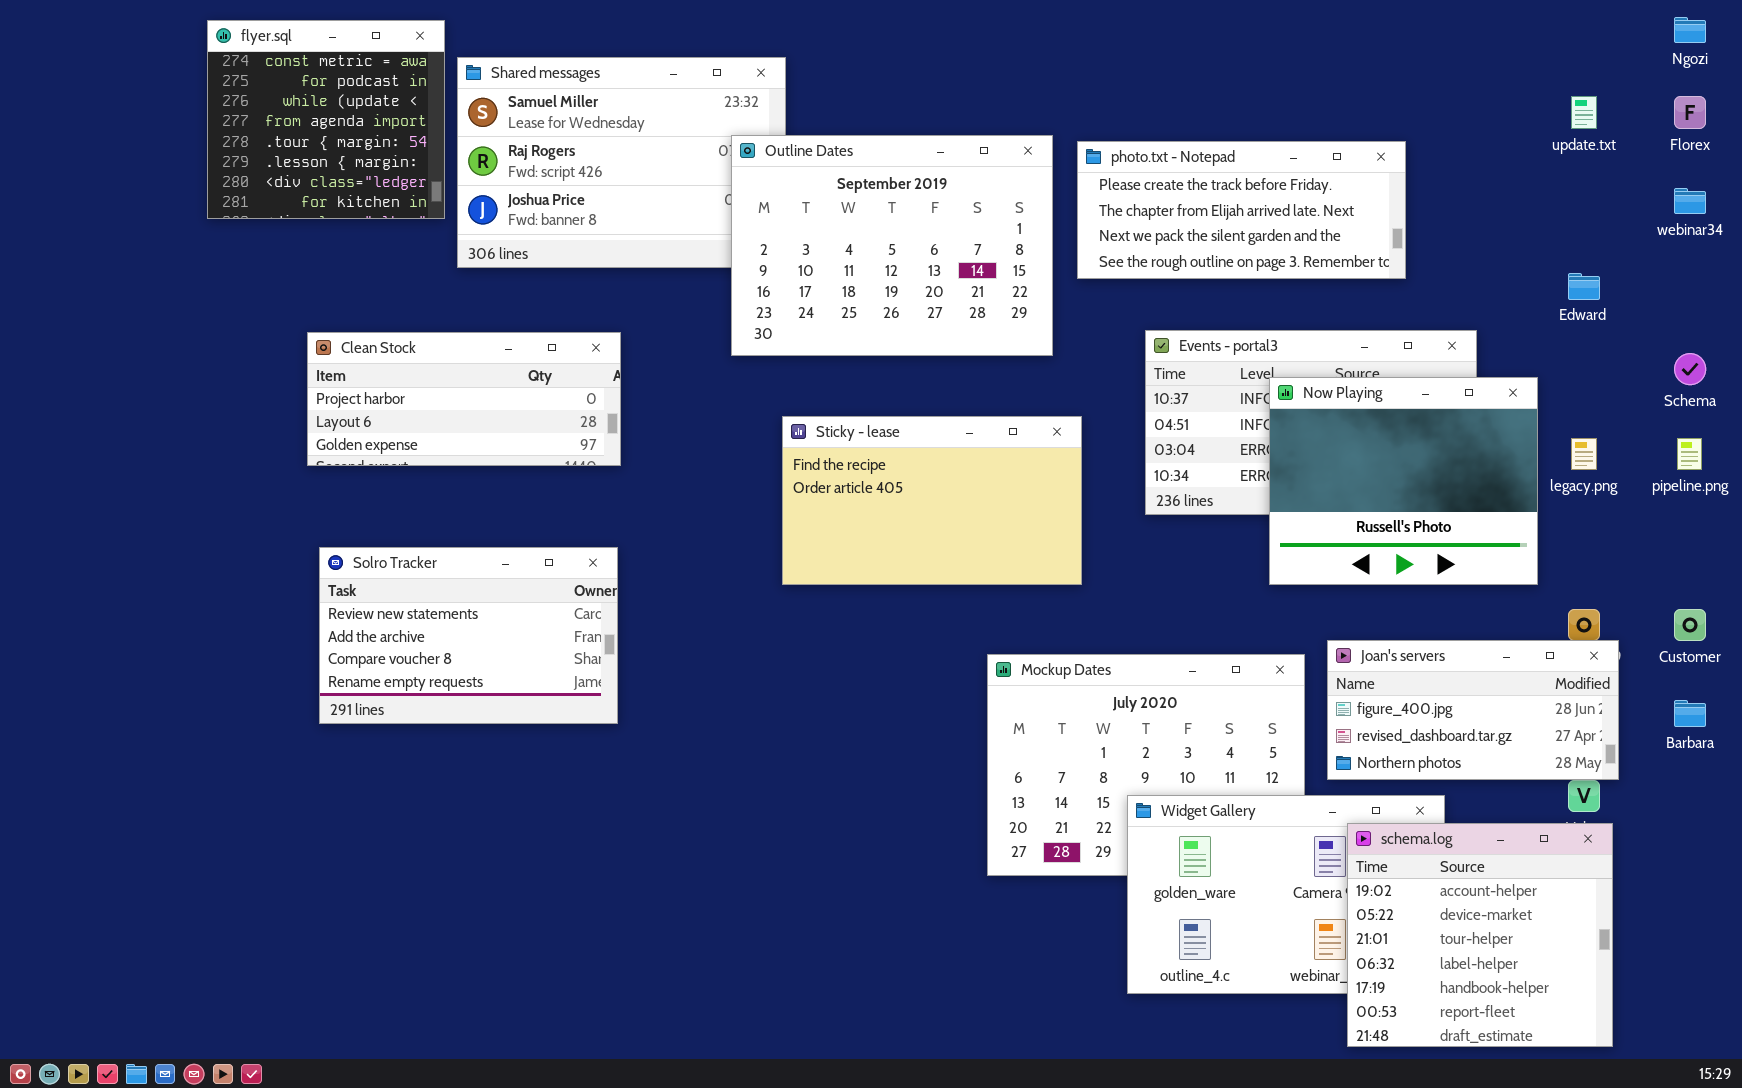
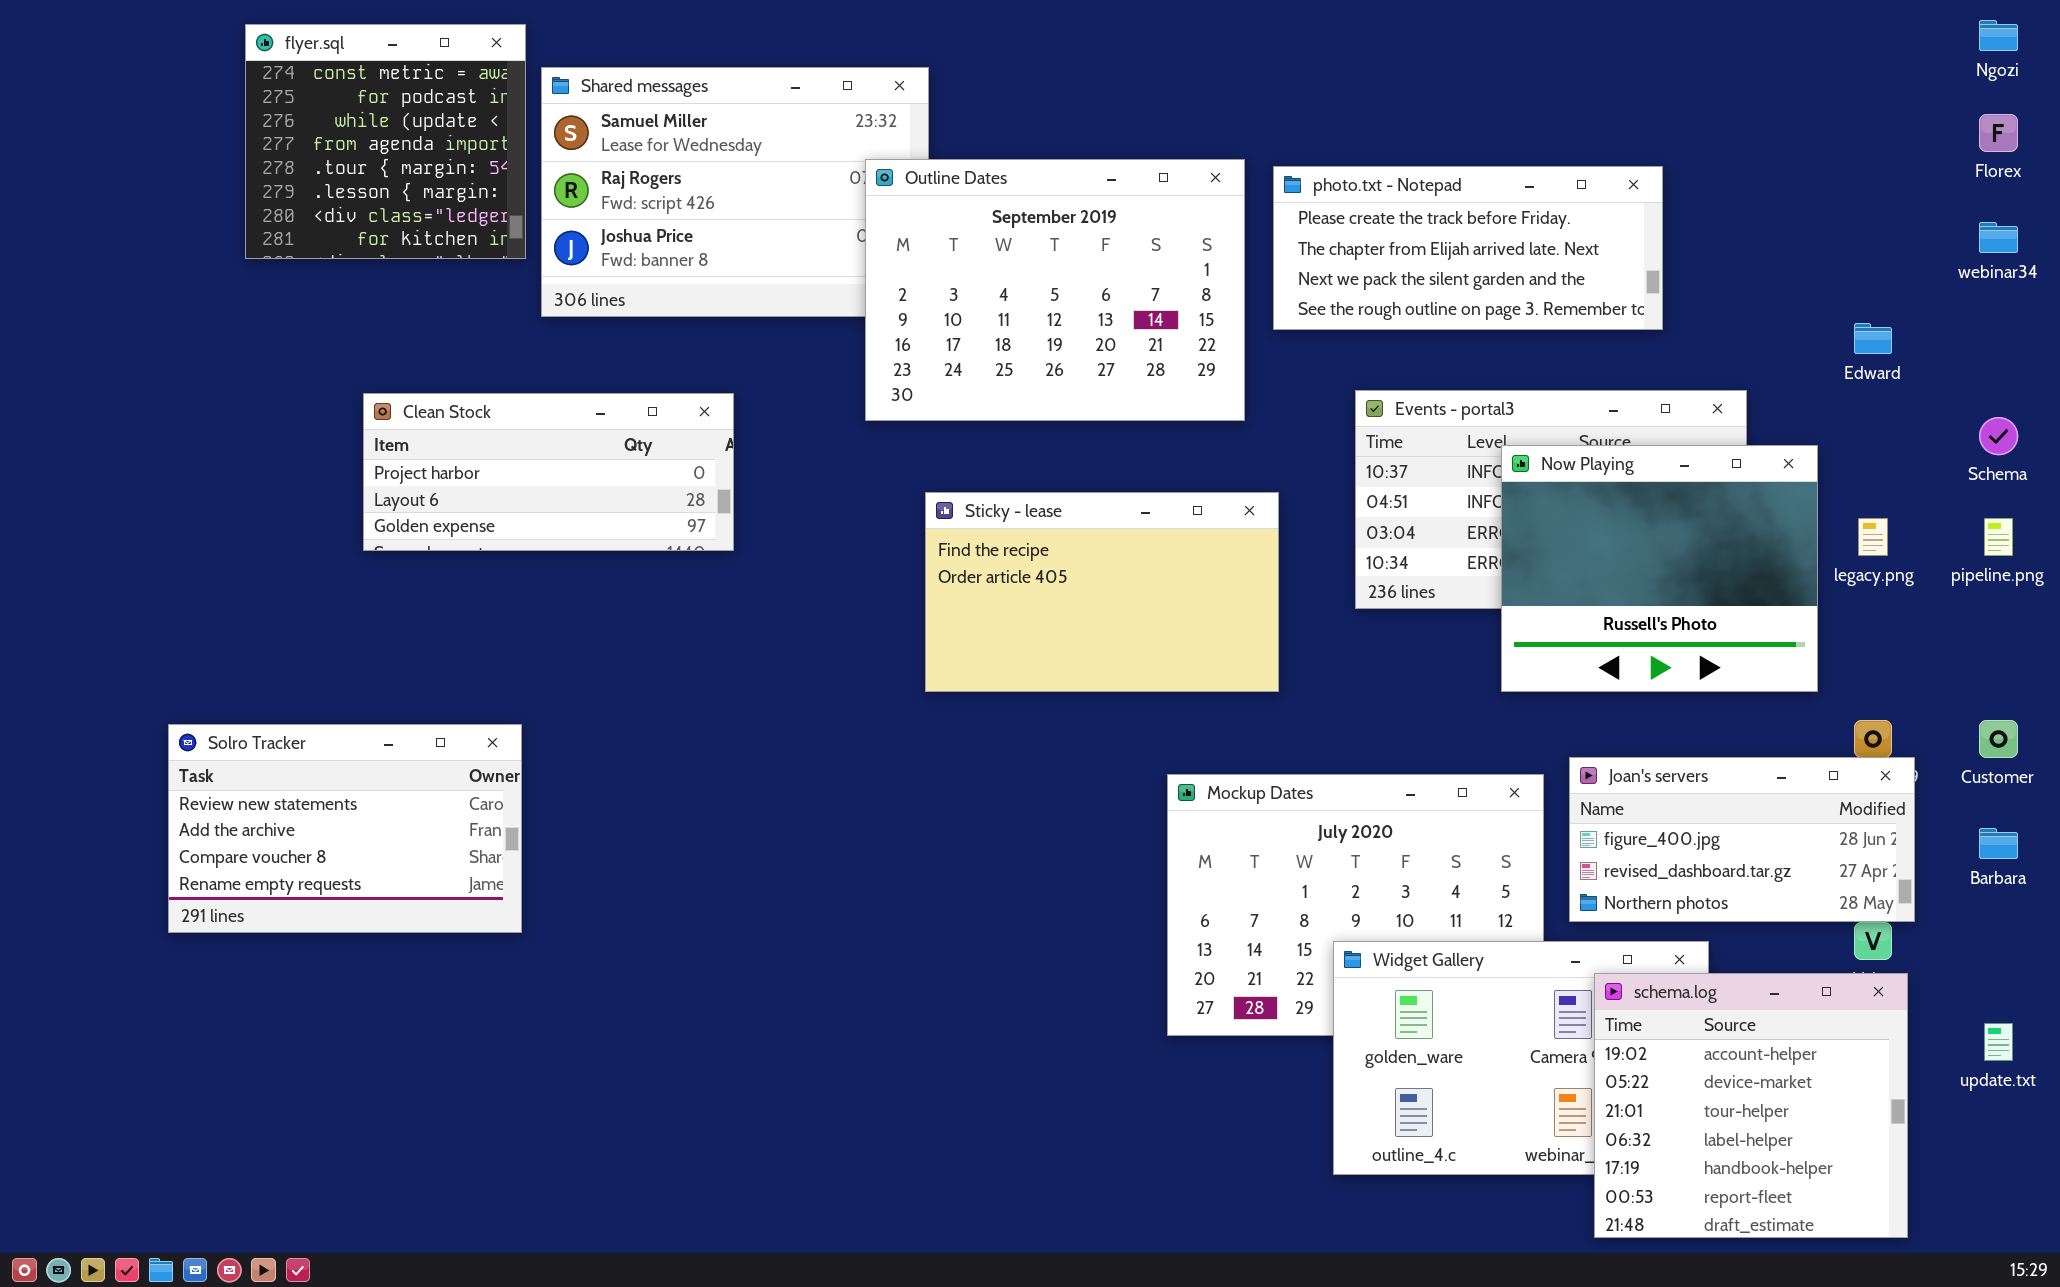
update.txt: [1571,96,1597,129] -> [1984,1023,2013,1061], moved
Solro Tracker: [319,547,618,724] -> [168,724,522,933], moved

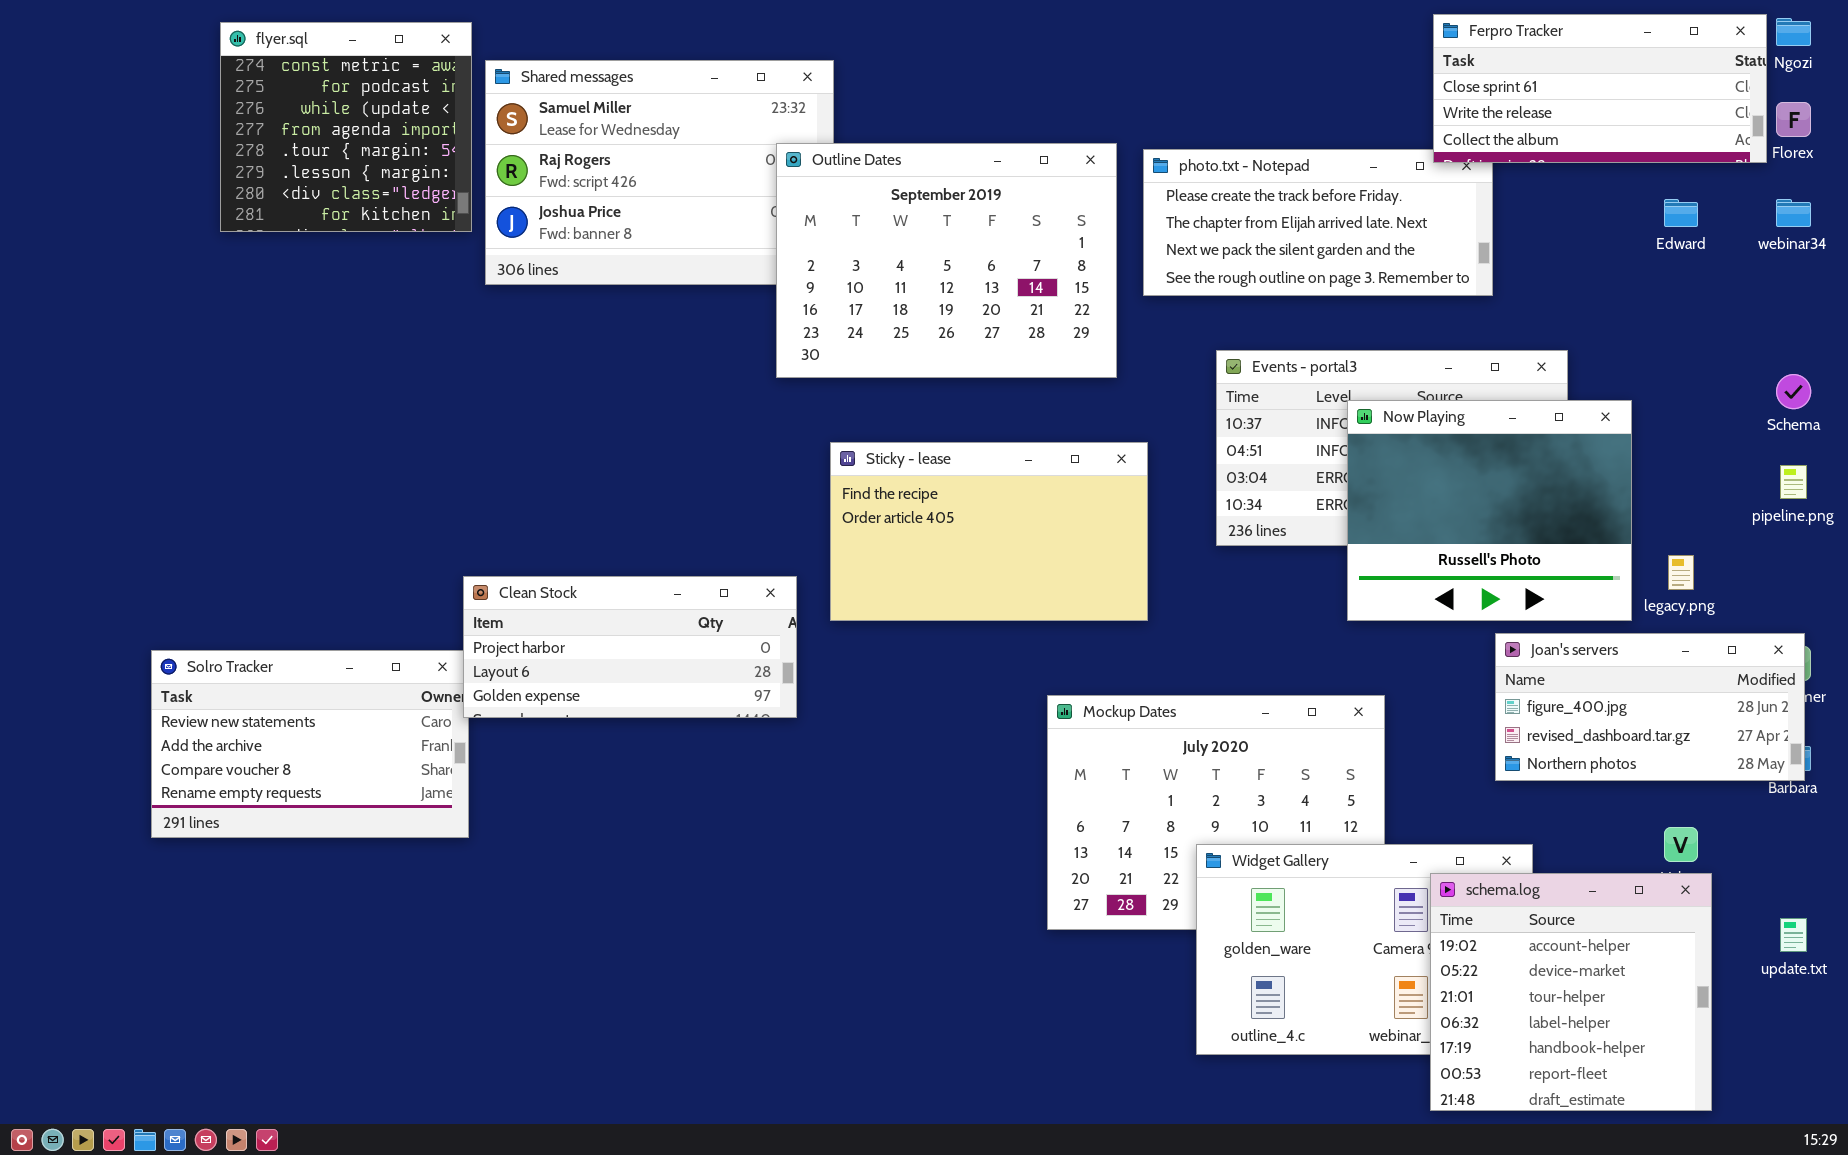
Ferpro Tracker: none -> [1433,14,1767,163], opened
Edward: [1854,323,1892,354] -> [1664,199,1698,227], moved
Clean Stock: [363,393,734,551] -> [463,576,797,718], moved
legacy.png: [1858,518,1888,556] -> [1668,555,1694,590], moved
Joan's servers: [1569,757,1915,922] -> [1495,633,1805,781], moved

